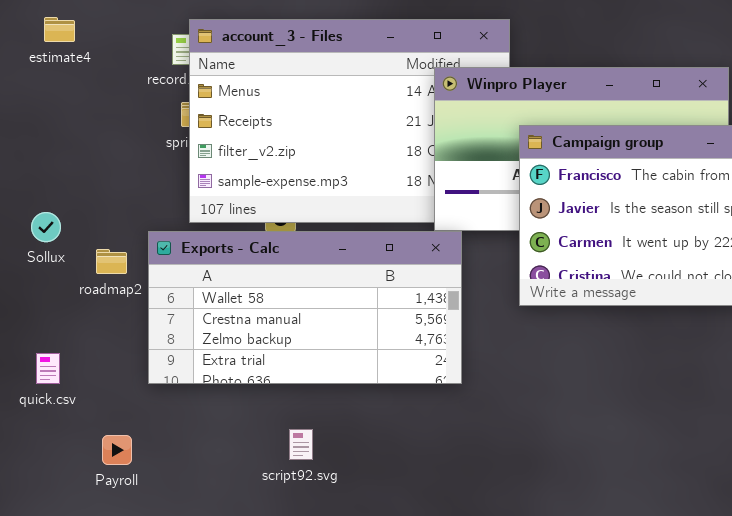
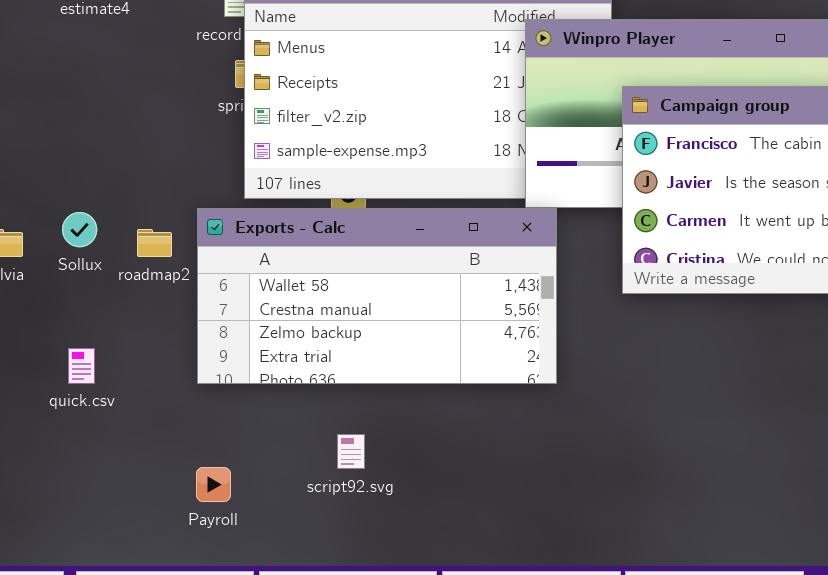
Sollux: [31,212,61,242] -> [62,212,97,247], moved
script92.svg: [289,429,313,460] -> [337,434,365,469], moved
Payroll: [102,435,132,465] -> [196,467,231,502], moved

